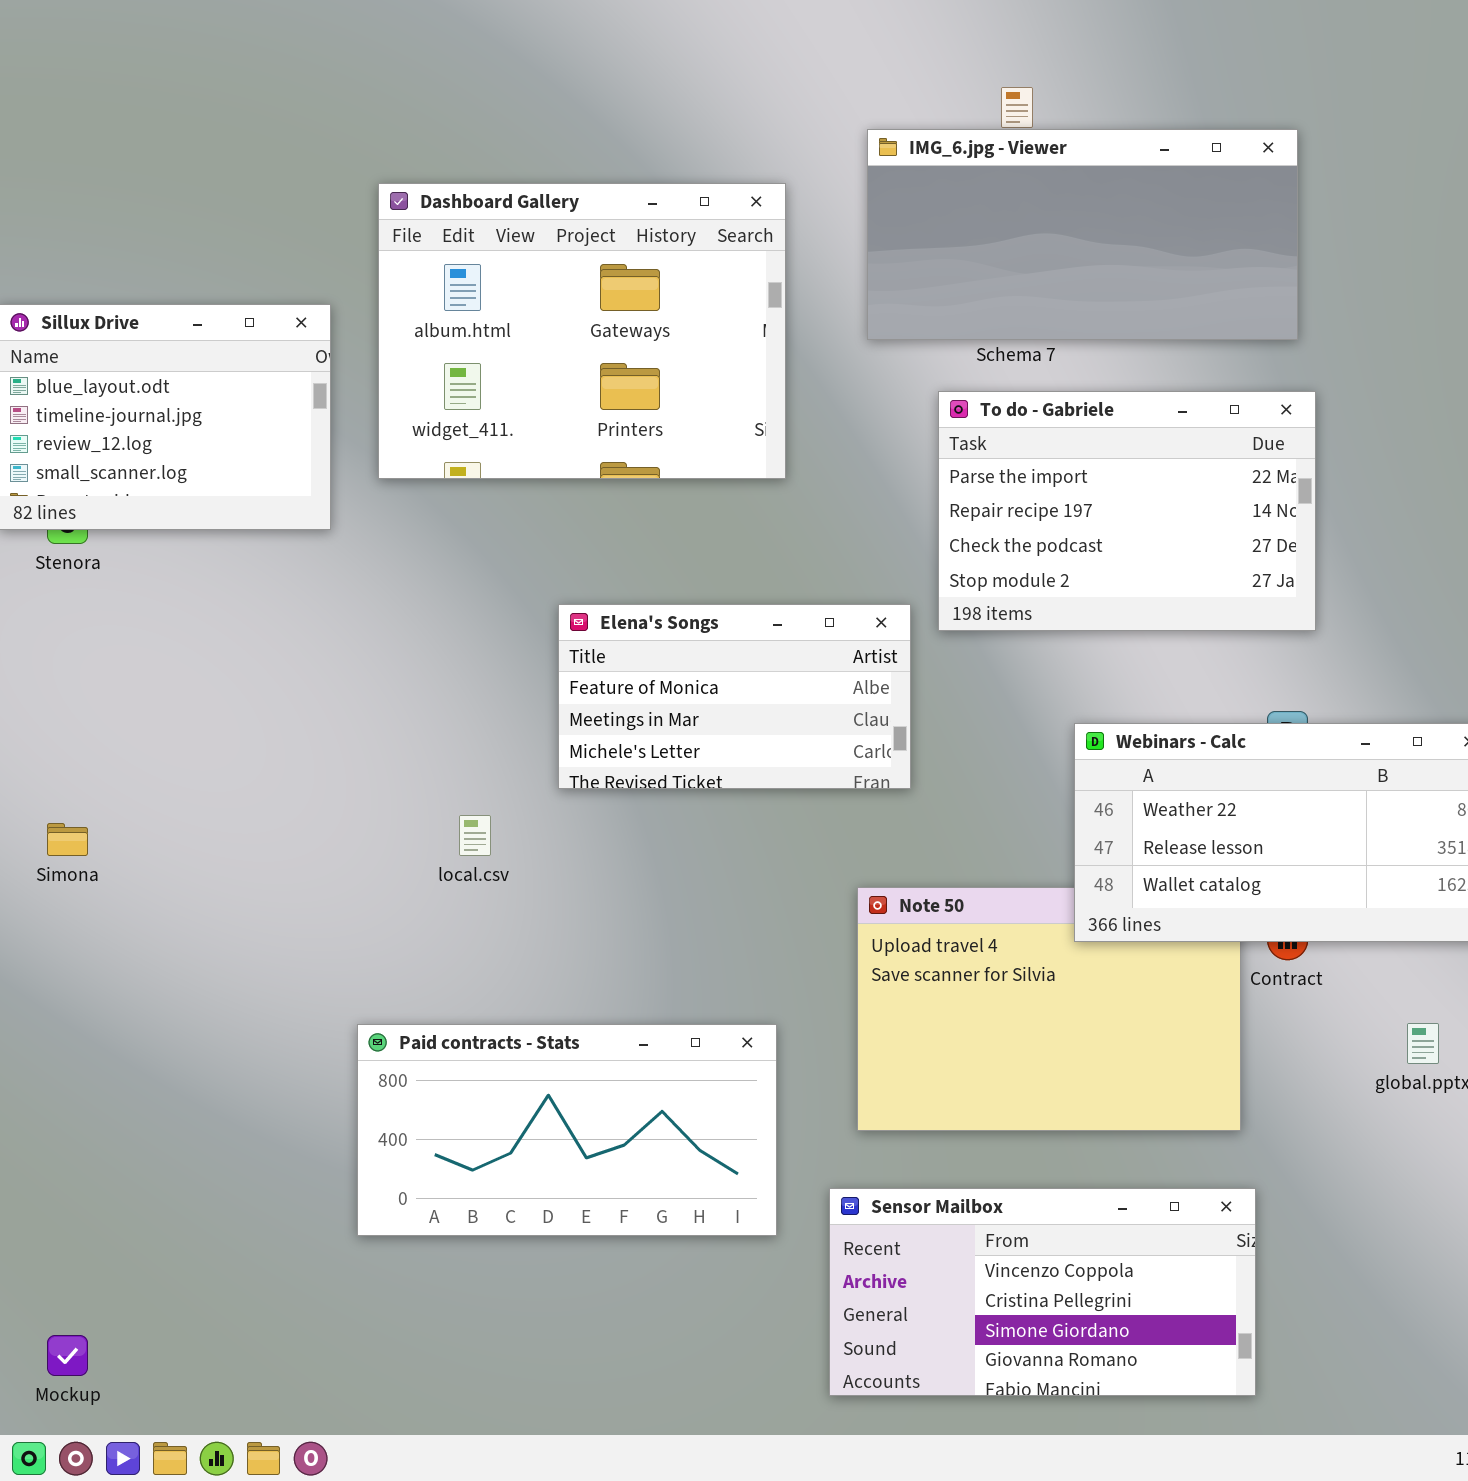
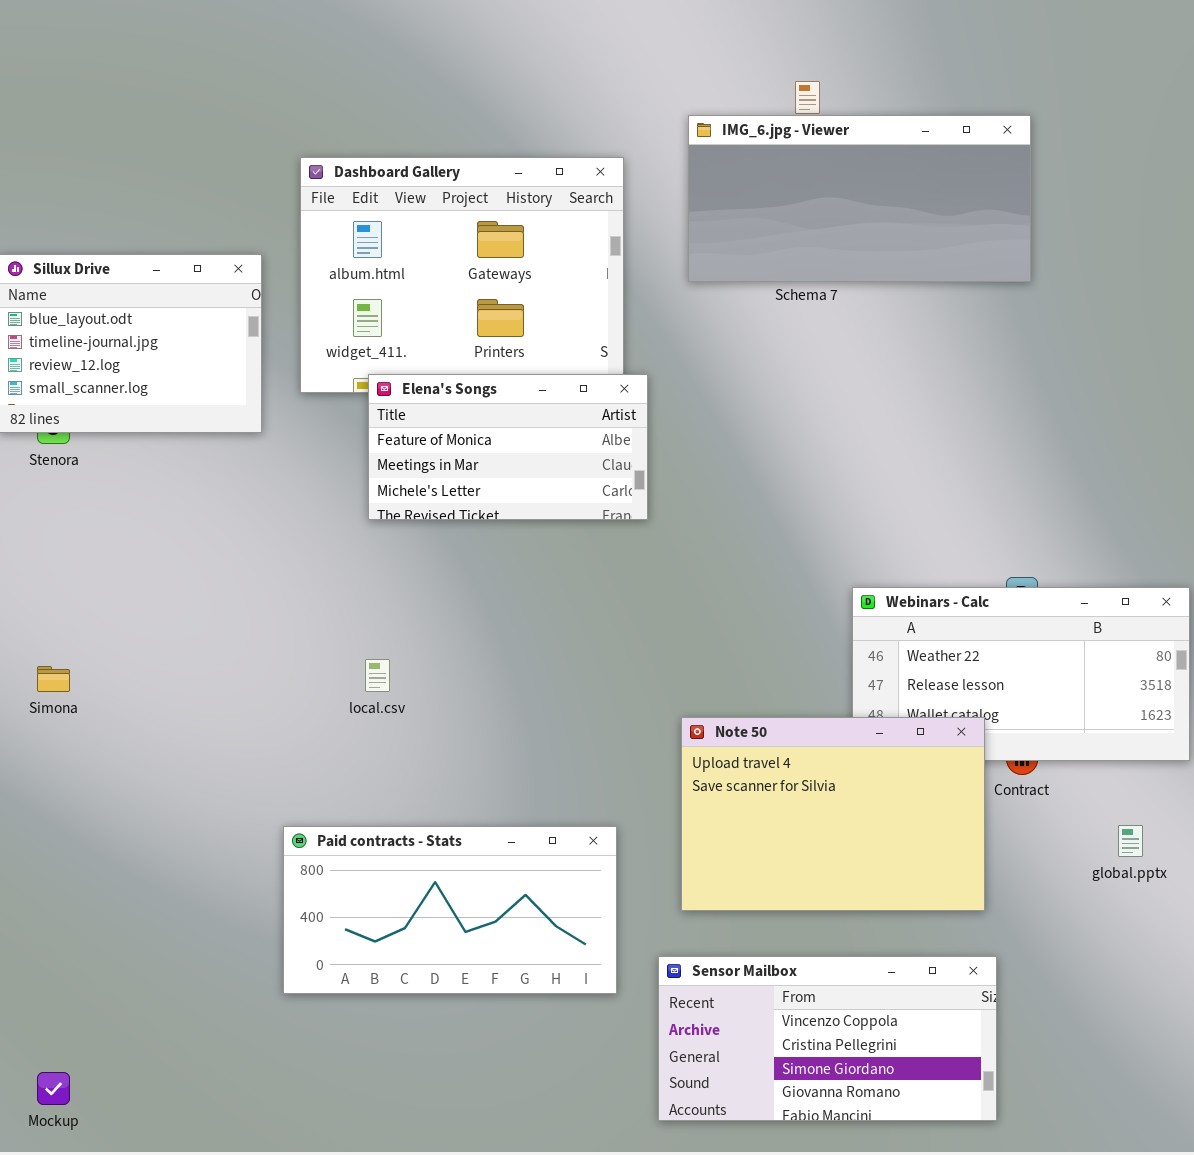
To do - Gabriele: [938,391,1316,631] -> none, closed
Elena's Songs: [558,604,911,789] -> [368,374,648,520], moved
Note 50: [857,887,1241,1131] -> [681,717,985,911], raised

